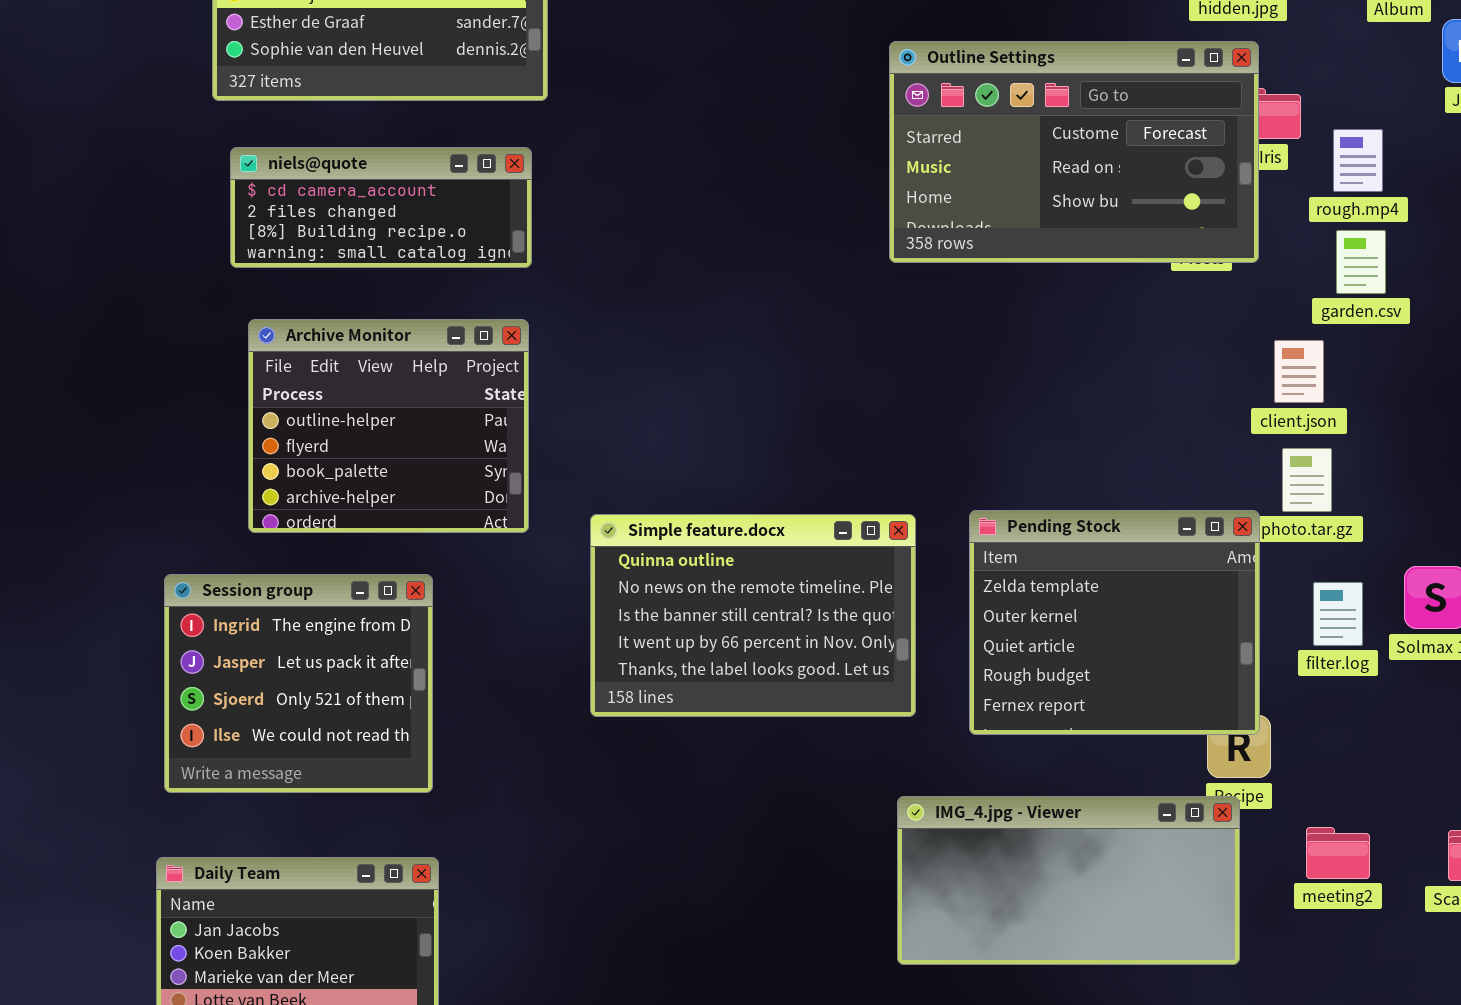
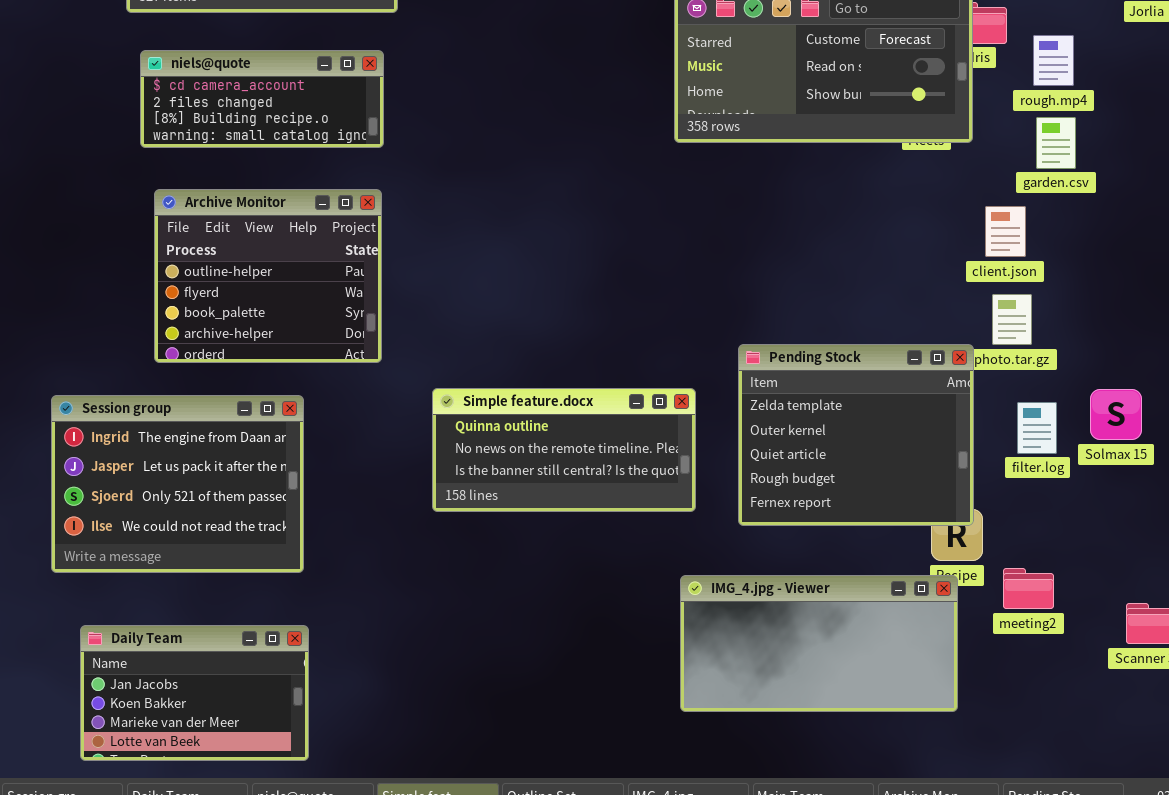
Simple feature.docx: [590,514,916,717] -> [432,388,696,512], resized
Session group: [164,574,433,793] -> [51,395,304,573], resized
meeting2: [1306,827,1370,879] -> [1003,568,1054,609], moved

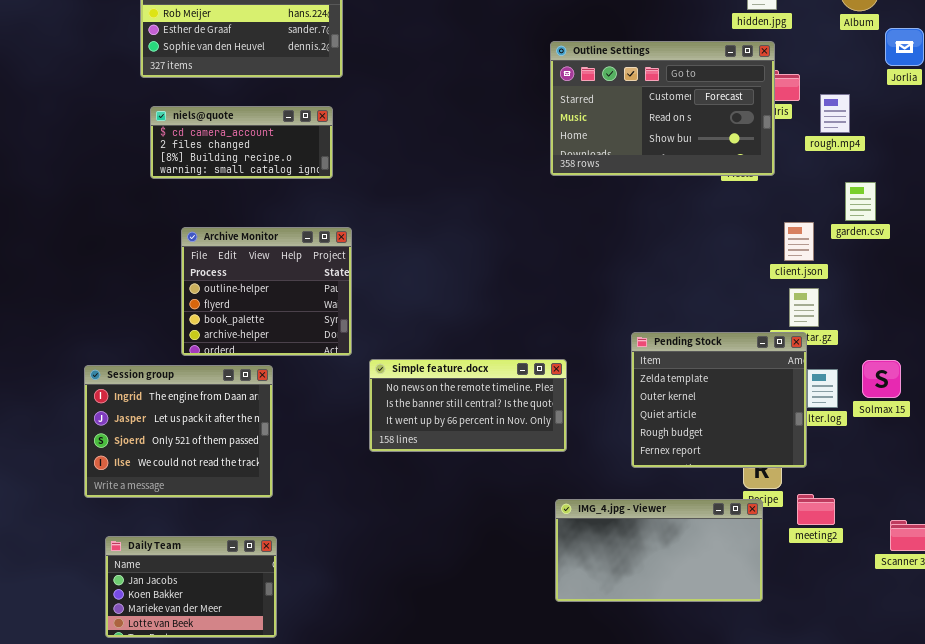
garden.csv: [1036,117,1076,169] -> [845,182,876,221], moved
Archive Monitor: [154,189,382,363] -> [181,227,352,356], moved
Pending Stock: [738,344,974,526] -> [631,332,807,468], moved
Simple feature.docx: [432,388,696,512] -> [369,359,567,452], scrolled down 1 row

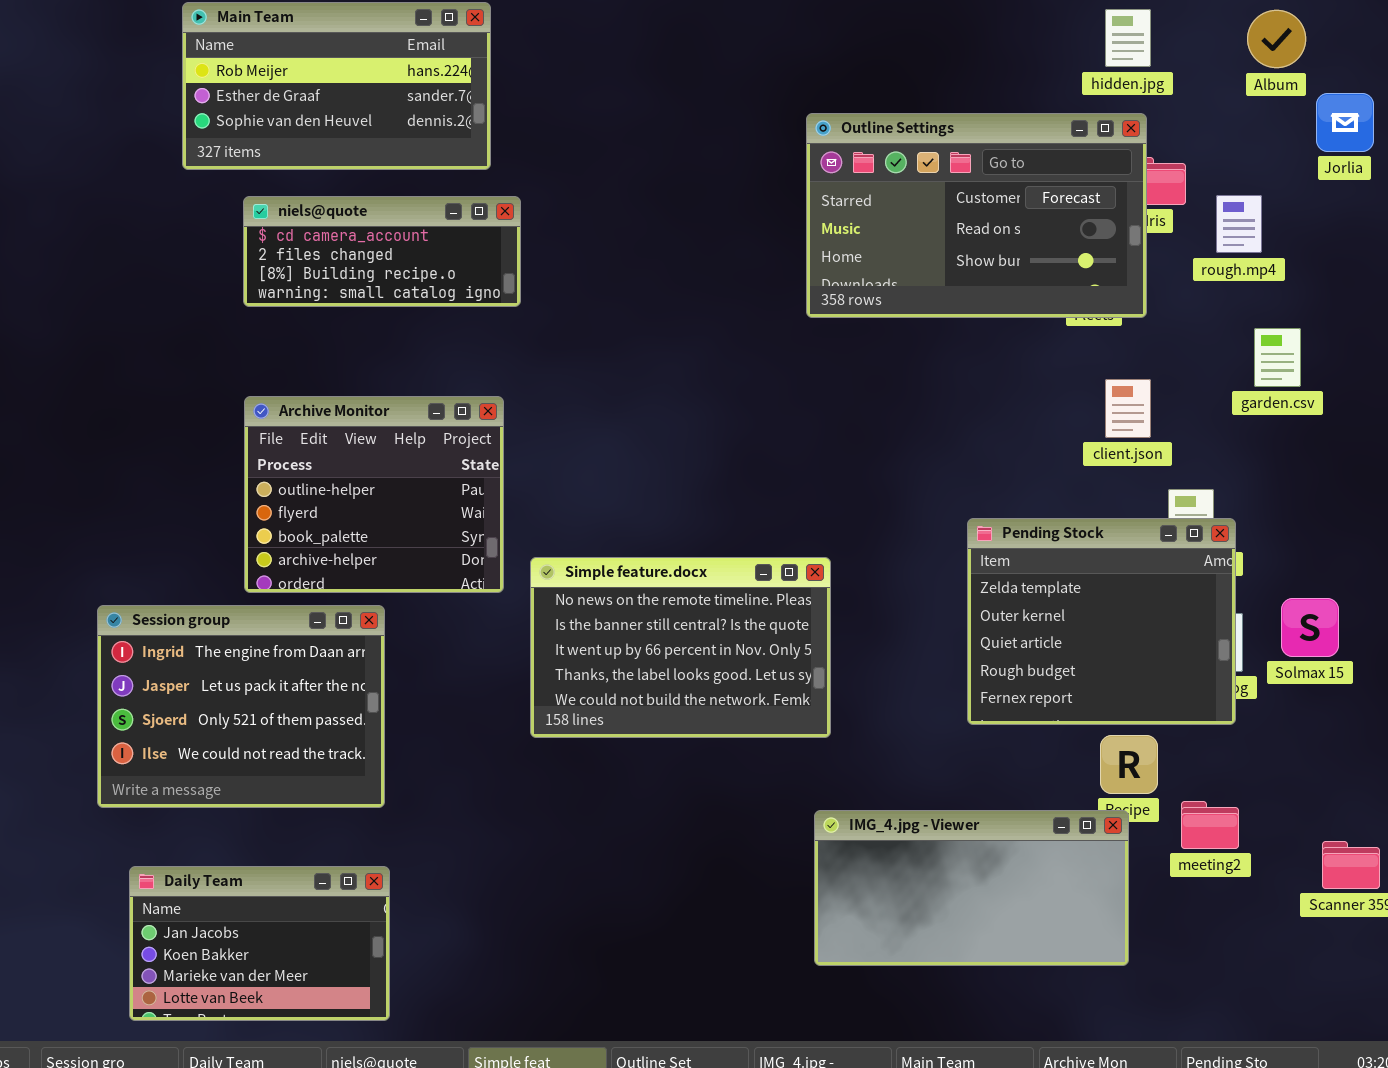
niels@quote: [150,106,333,179] -> [243,196,521,307], moved
client.json: [784,222,814,261] -> [1105,379,1151,438], moved
Pending Stock: [631,332,807,468] -> [967,518,1236,725], moved
Simple feature.docx: [369,359,567,452] -> [530,557,831,738], resized

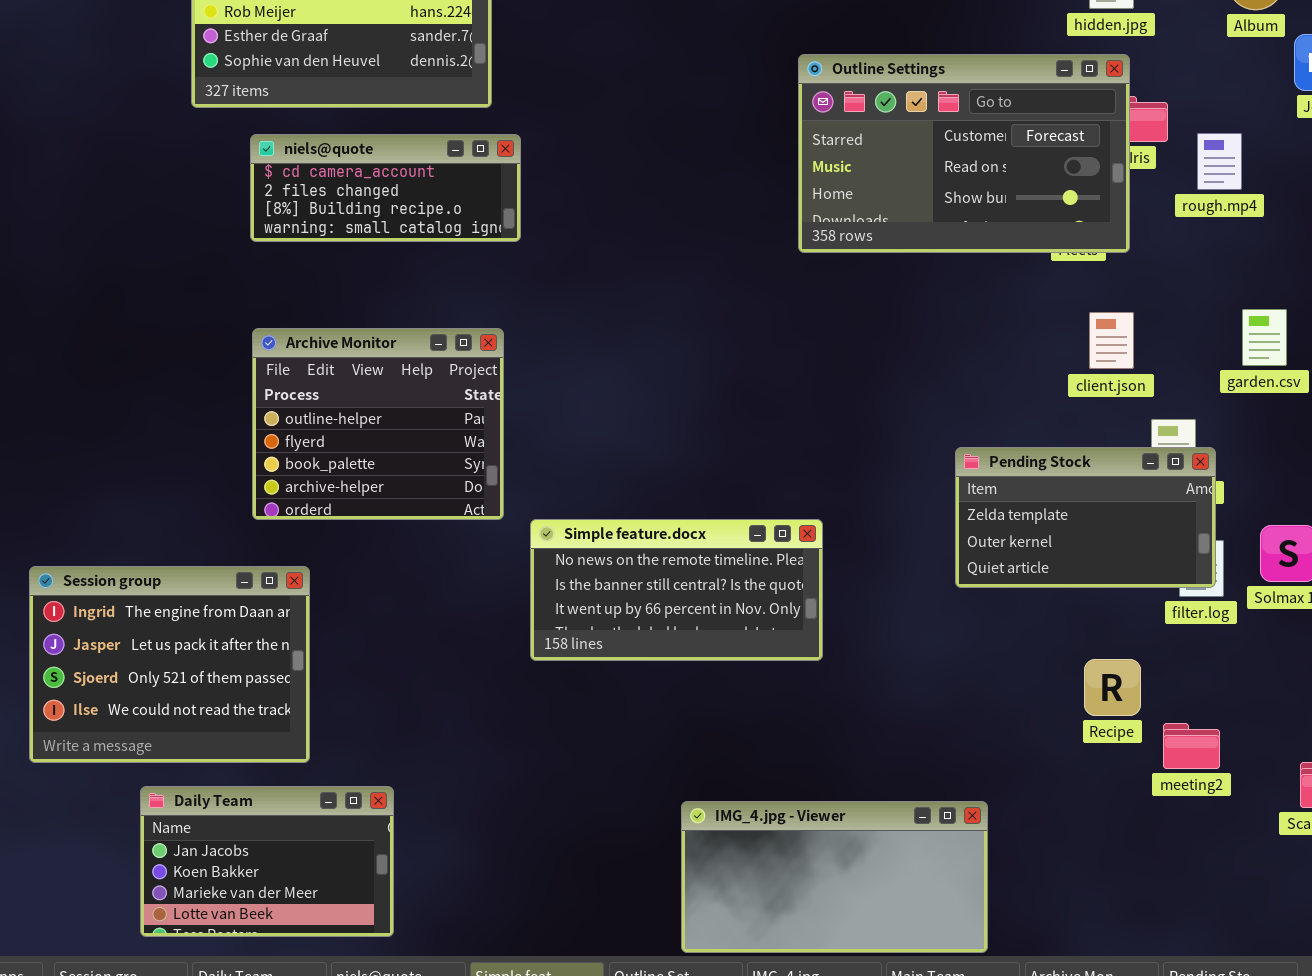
garden.csv: [1254,328,1301,387] -> [1242,309,1287,366], moved
Pending Stock: [967,518,1236,725] -> [955,447,1216,588], resized
Simple feature.docx: [530,557,831,738] -> [530,519,823,661], resized
Session group: [97,605,385,808] -> [29,566,310,763], moved
IMG_4.jpg - Viewer: [814,810,1129,966] -> [681,801,988,953], moved

